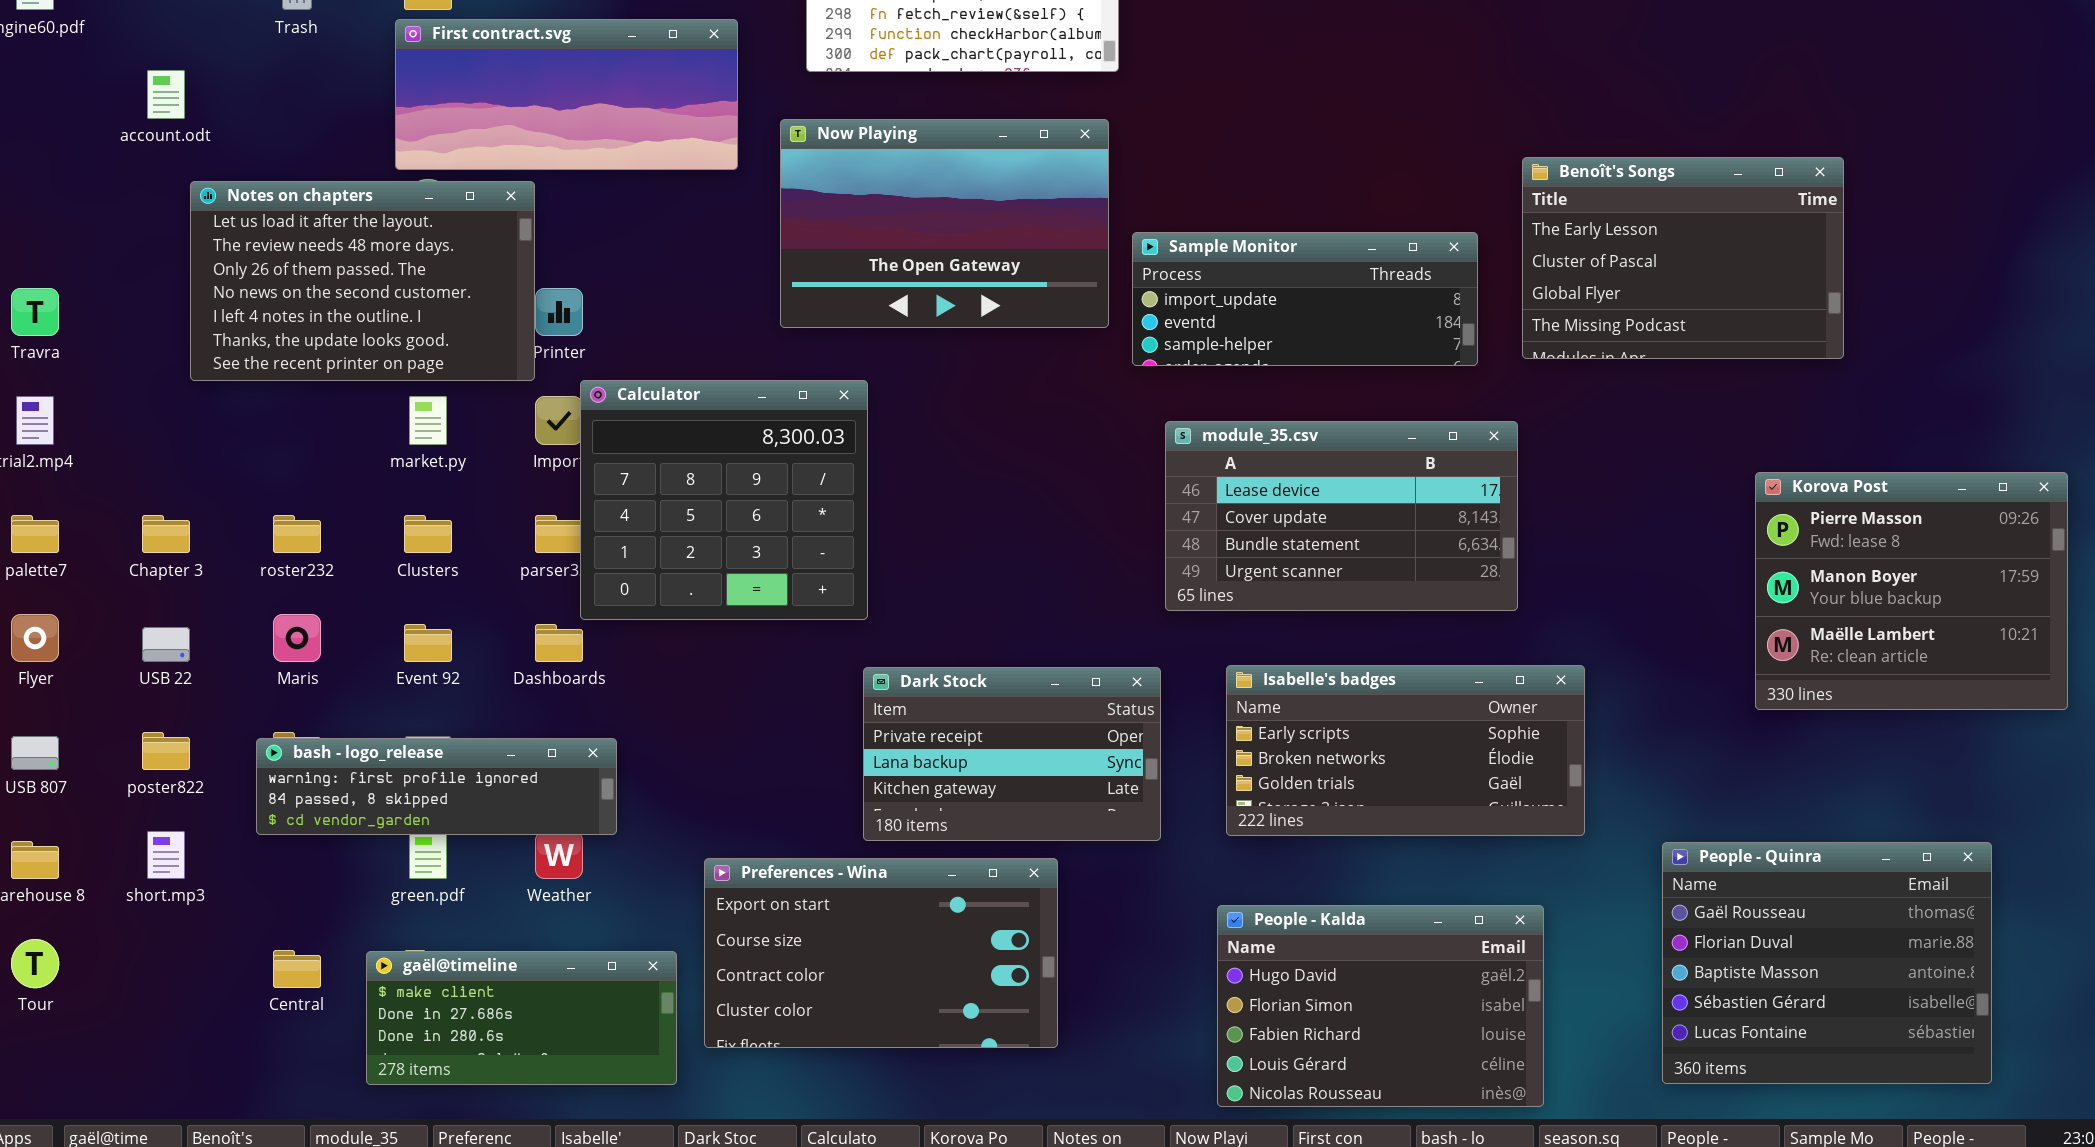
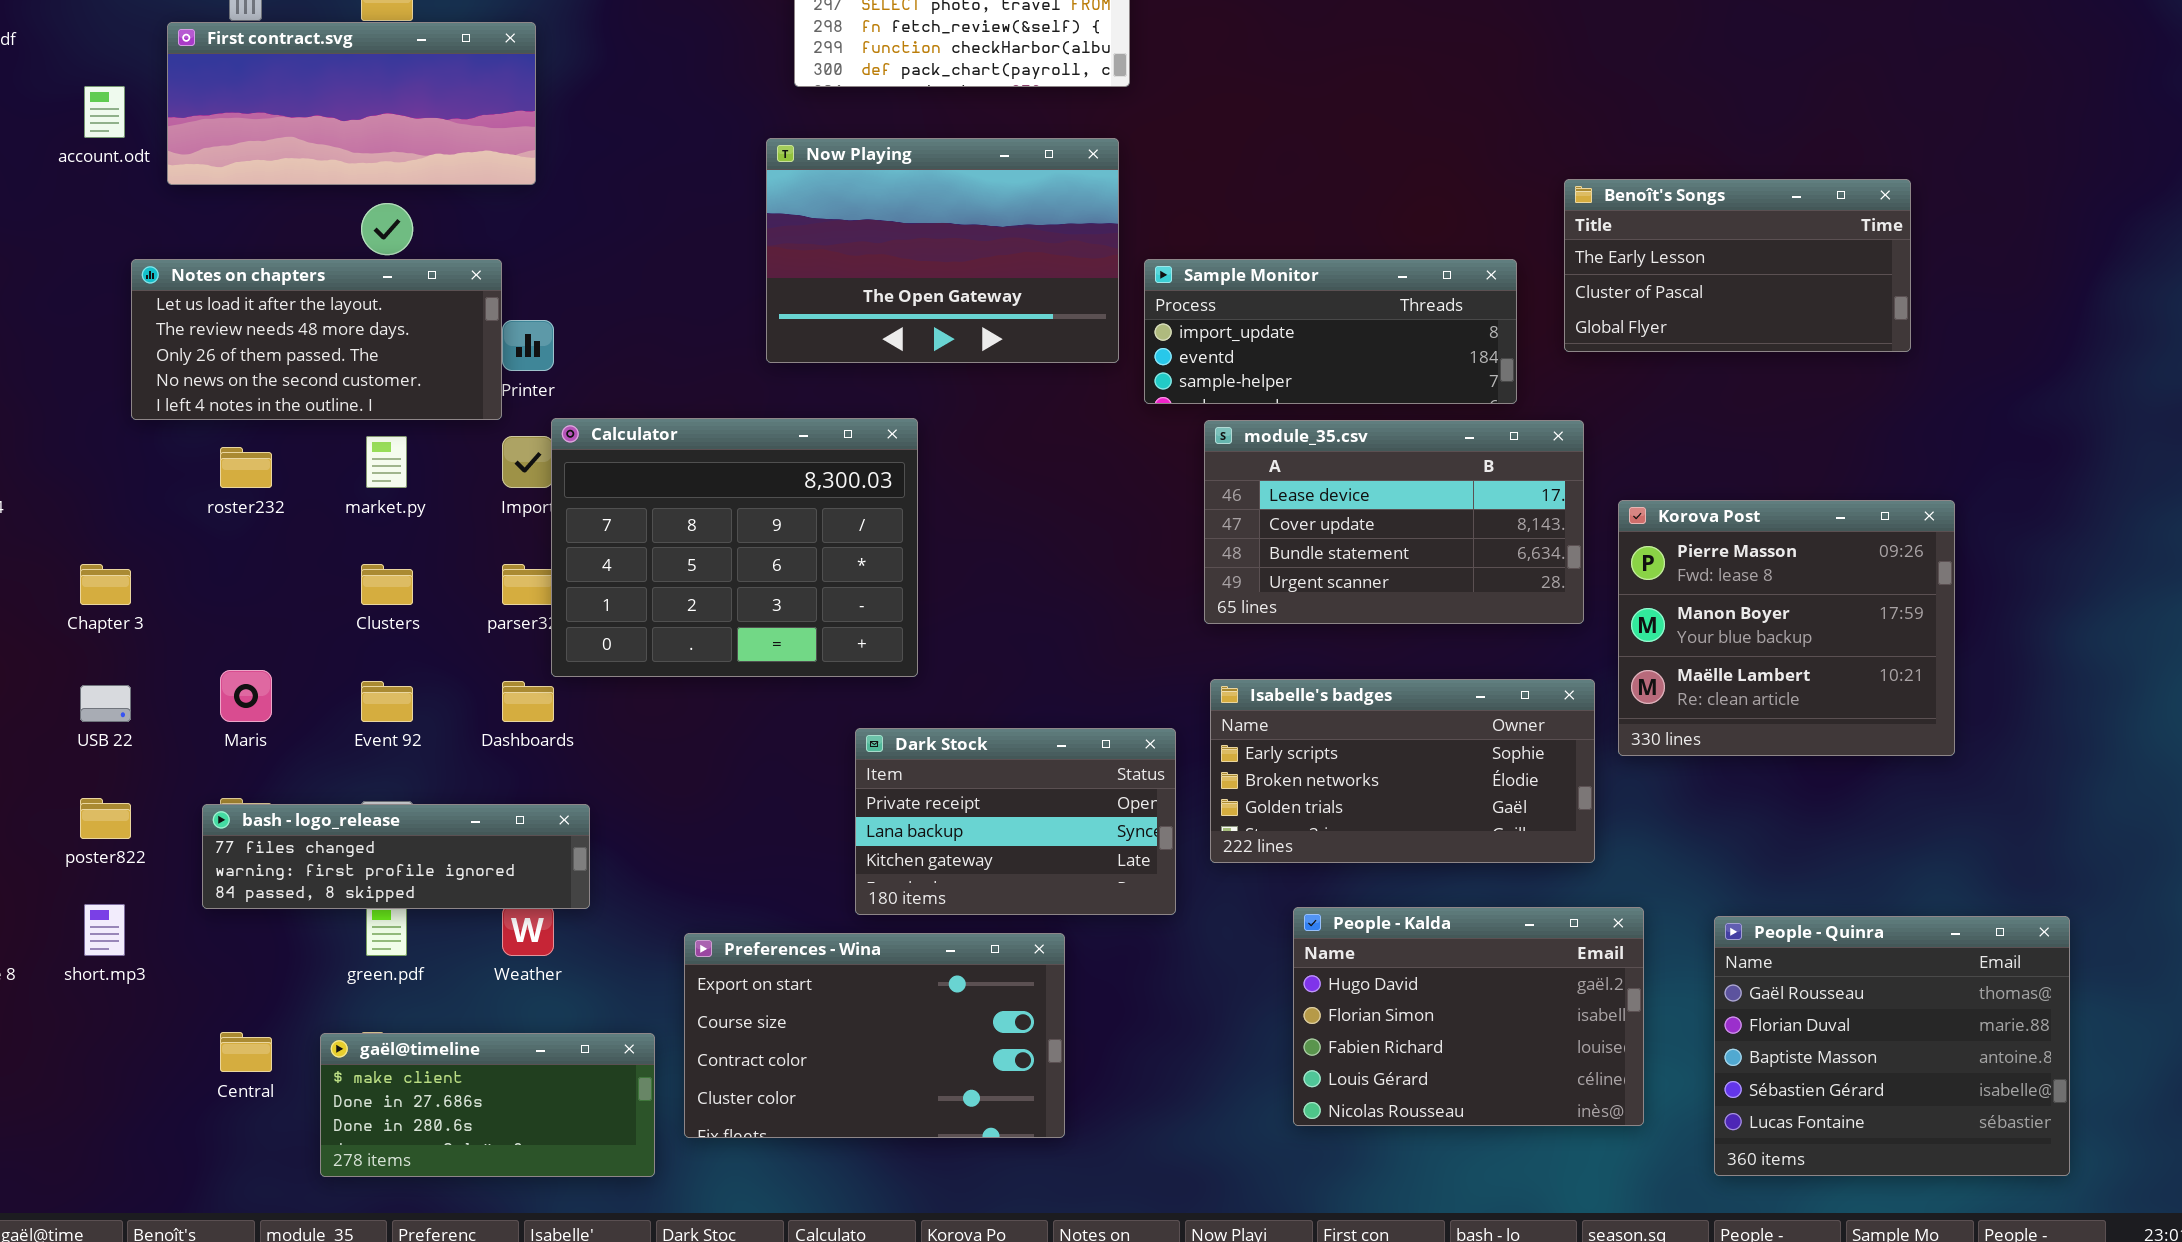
First contract.svg: [395,19,738,170] -> [167,22,536,185], moved
Benoît's Songs: [1522,157,1844,359] -> [1564,179,1911,352], resized
Notes on chapters: [190,181,535,381] -> [131,259,502,420], resized
Calculator: [580,380,868,620] -> [551,418,918,677], resized
module_35.csv: [1165,421,1518,611] -> [1204,420,1584,624], moved
Korova Post: [1755,472,2068,710] -> [1618,500,1955,756], moved
roster232: [273,515,321,553] -> [220,447,272,488], moved
Isabelle's badges: [1226,665,1585,836] -> [1210,679,1595,863], moved
bash - logo_release: [256,738,617,835] -> [202,804,590,909], scrolled up 1 row
People - Kalda: [1217,905,1544,1107] -> [1293,907,1644,1126], moved

